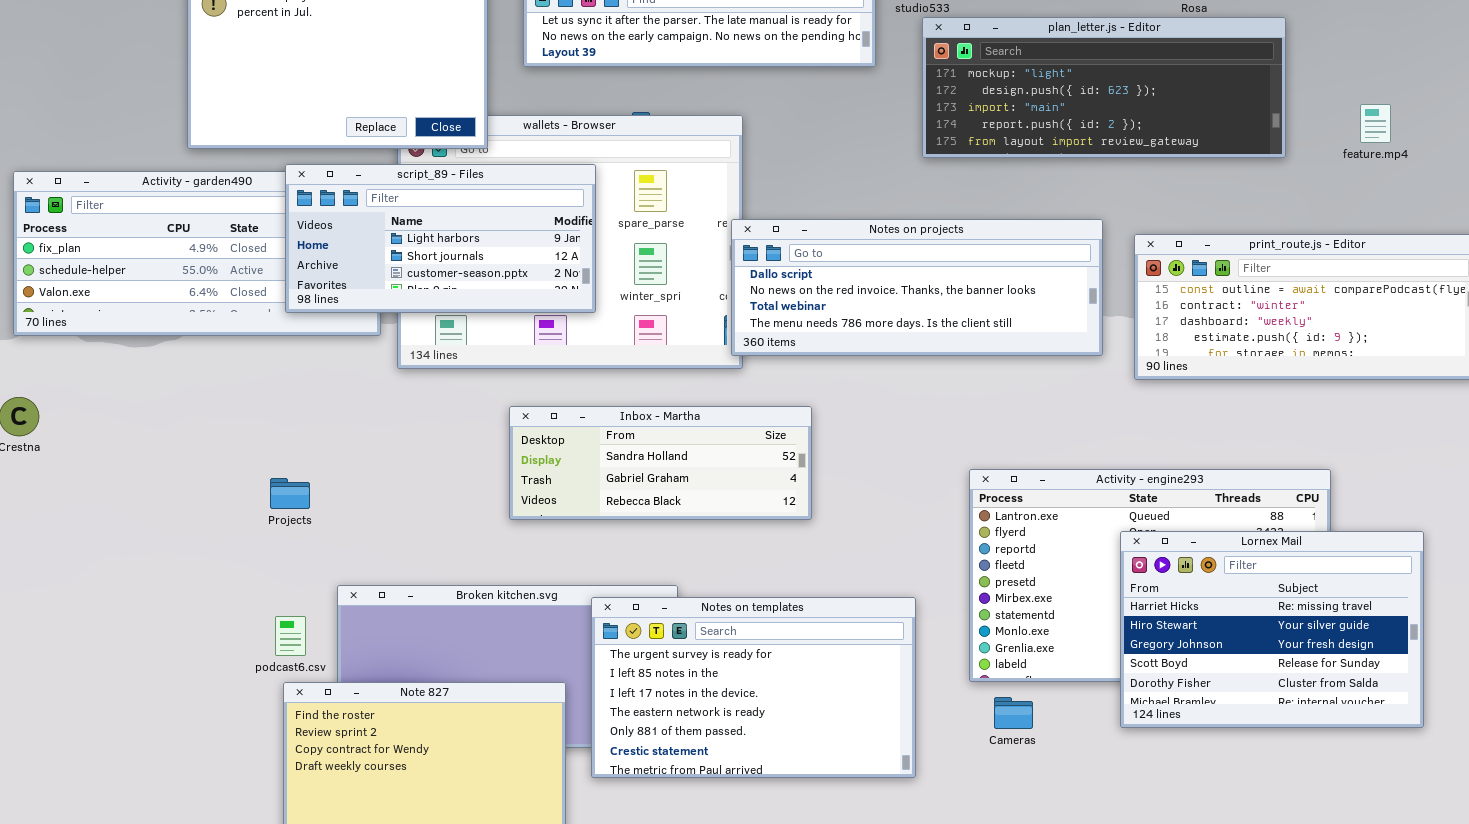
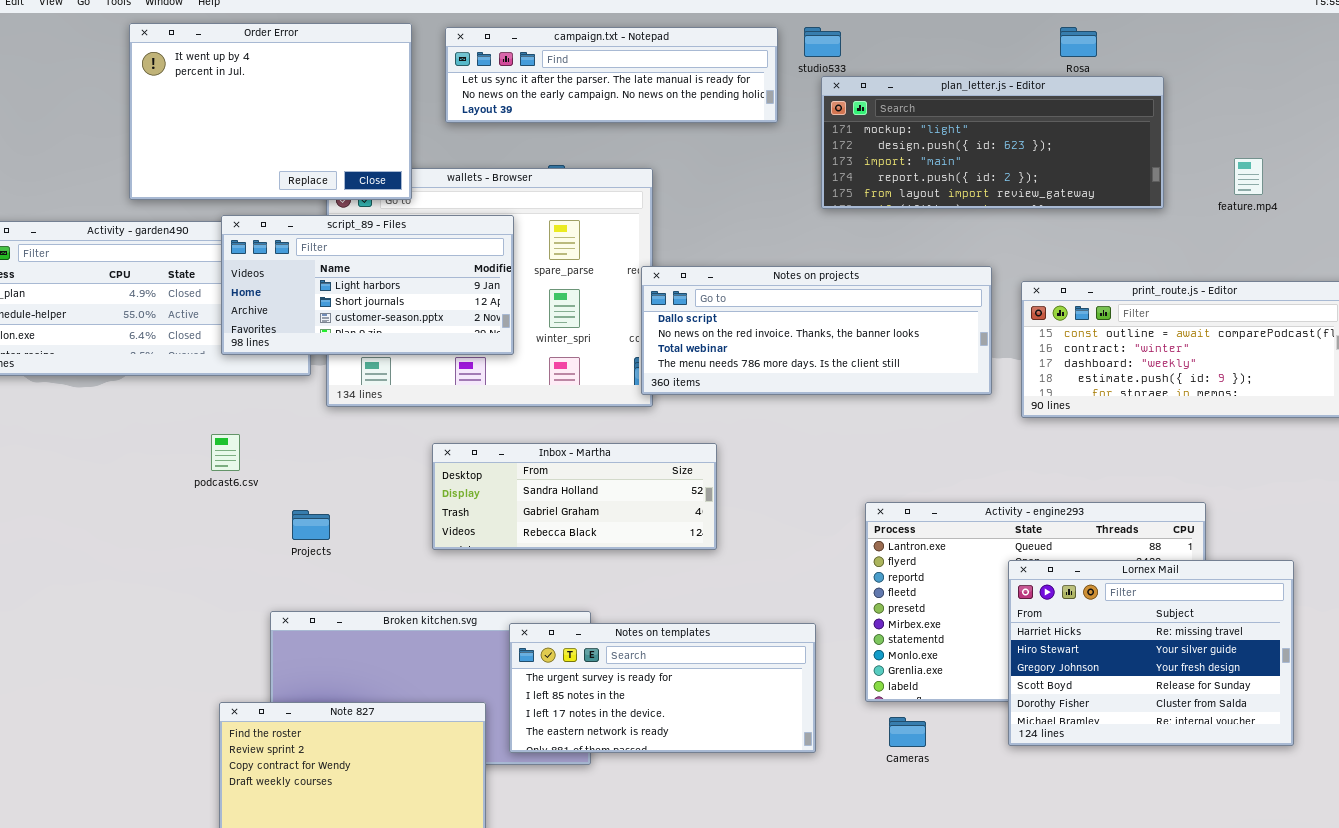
Projects: [270,478,310,509] -> [292,510,330,540], moved
Notes on templates: [591,597,916,778] -> [509,623,816,753], resized
podcast6.csv: [275,616,306,656] -> [211,434,240,471], moved

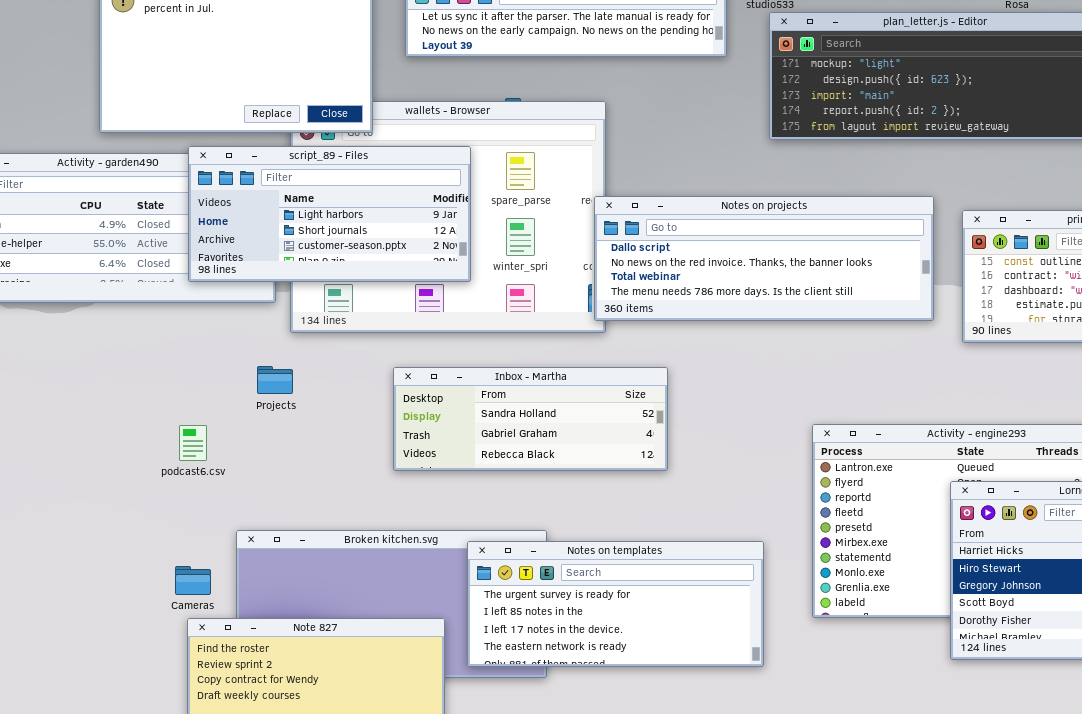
podcast6.csv: [211,434,240,471] -> [179,425,207,461], moved
Projects: [292,510,330,540] -> [257,366,293,394], moved
Cameras: [889,717,926,747] -> [175,566,211,595], moved

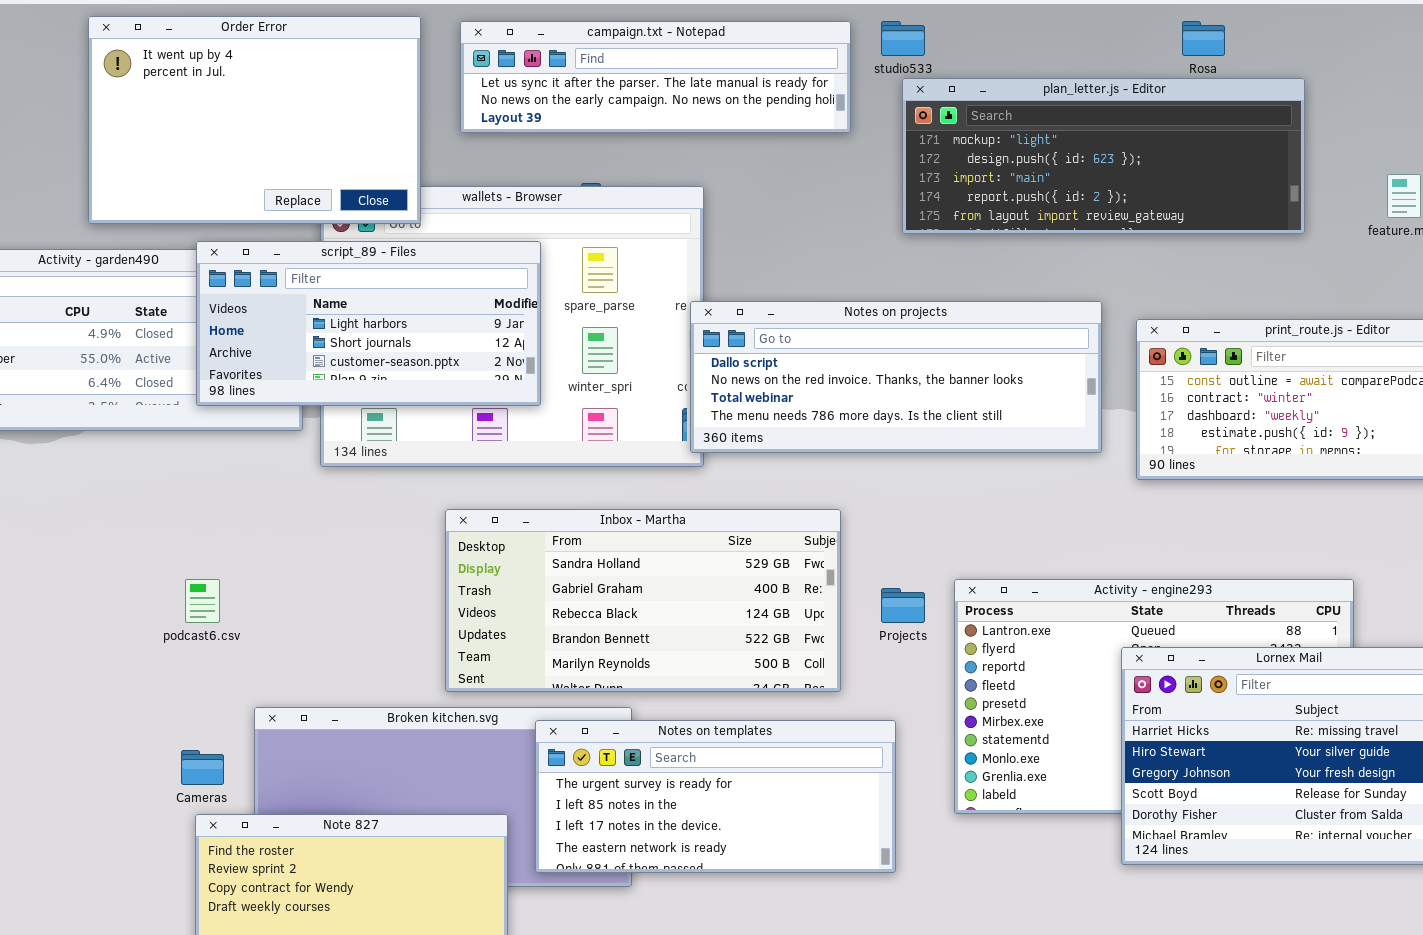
Projects: [257,366,293,394] -> [881,588,925,623], moved
Inbox - Martha: [393,367,668,471] -> [445,509,841,692], resized

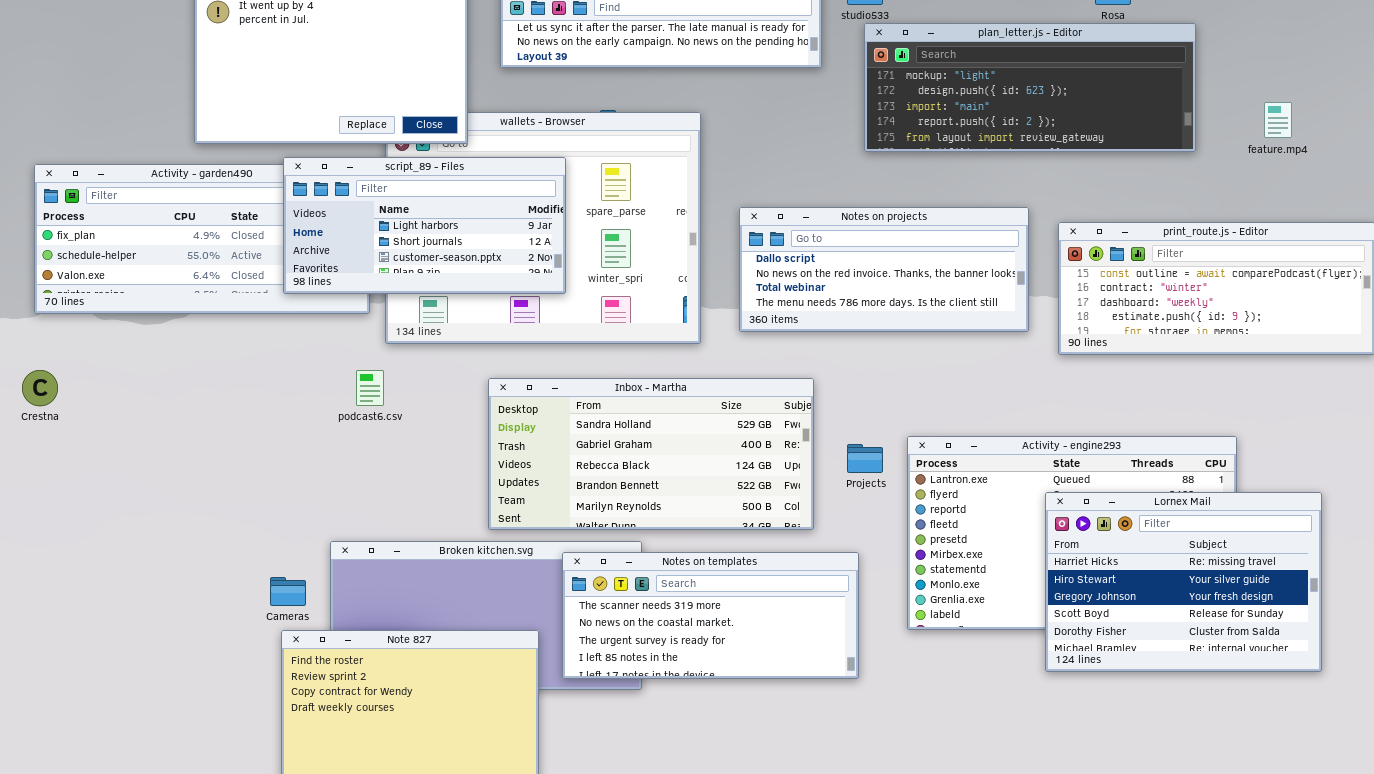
Notes on projects: [690,301,1102,453] -> [739,207,1029,332], resized
podcast6.csv: [185,579,220,623] -> [356,370,384,406], moved
Notes on templates: [535,720,896,873] -> [562,552,859,679], scrolled up 2 rows

